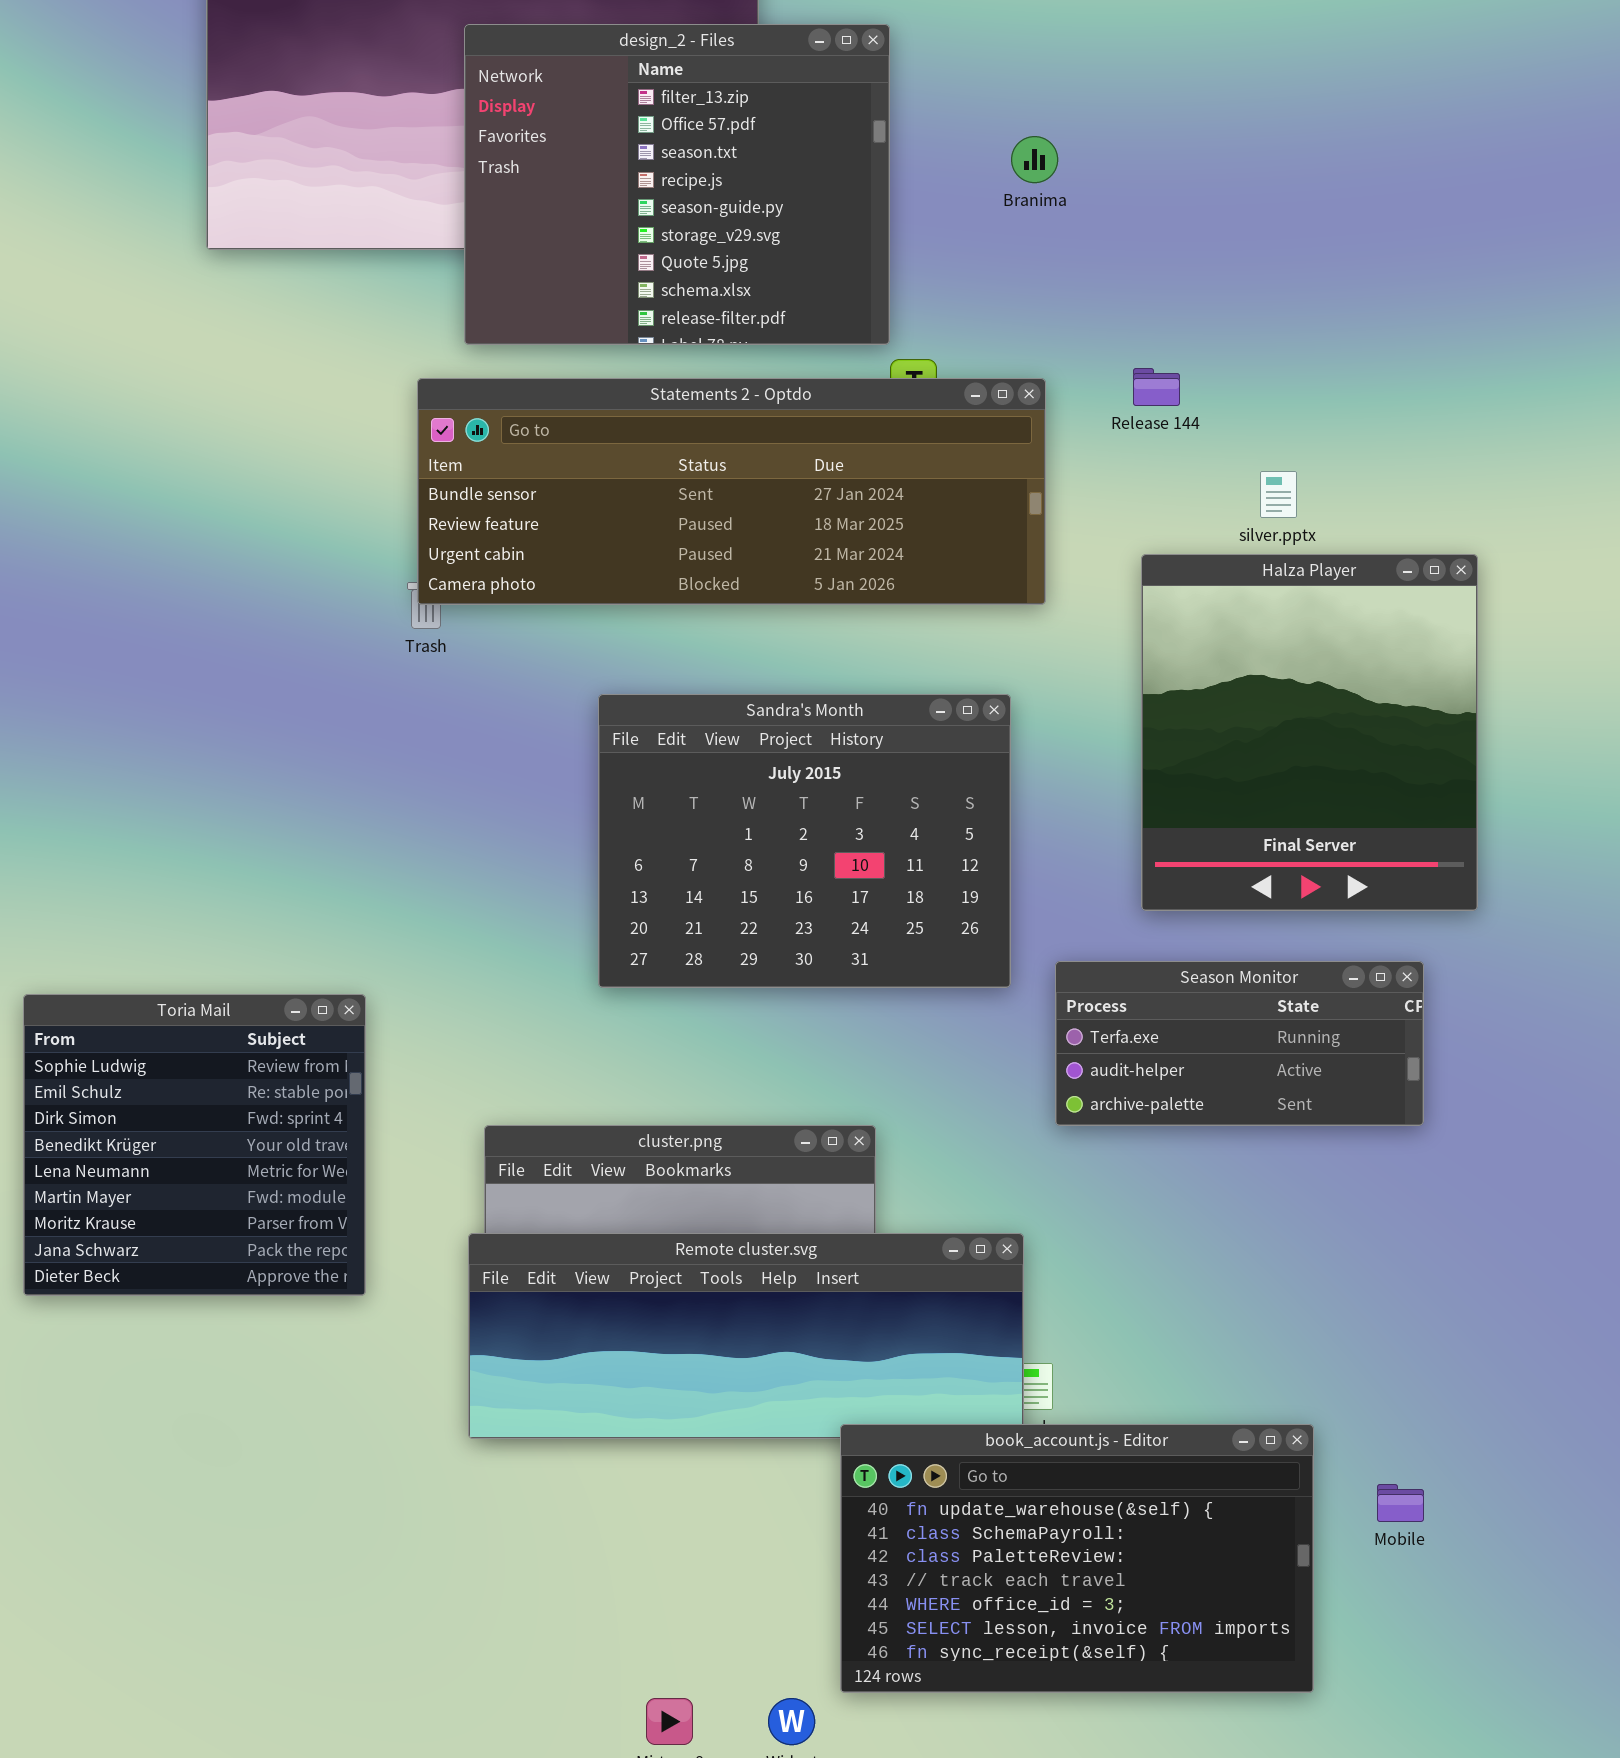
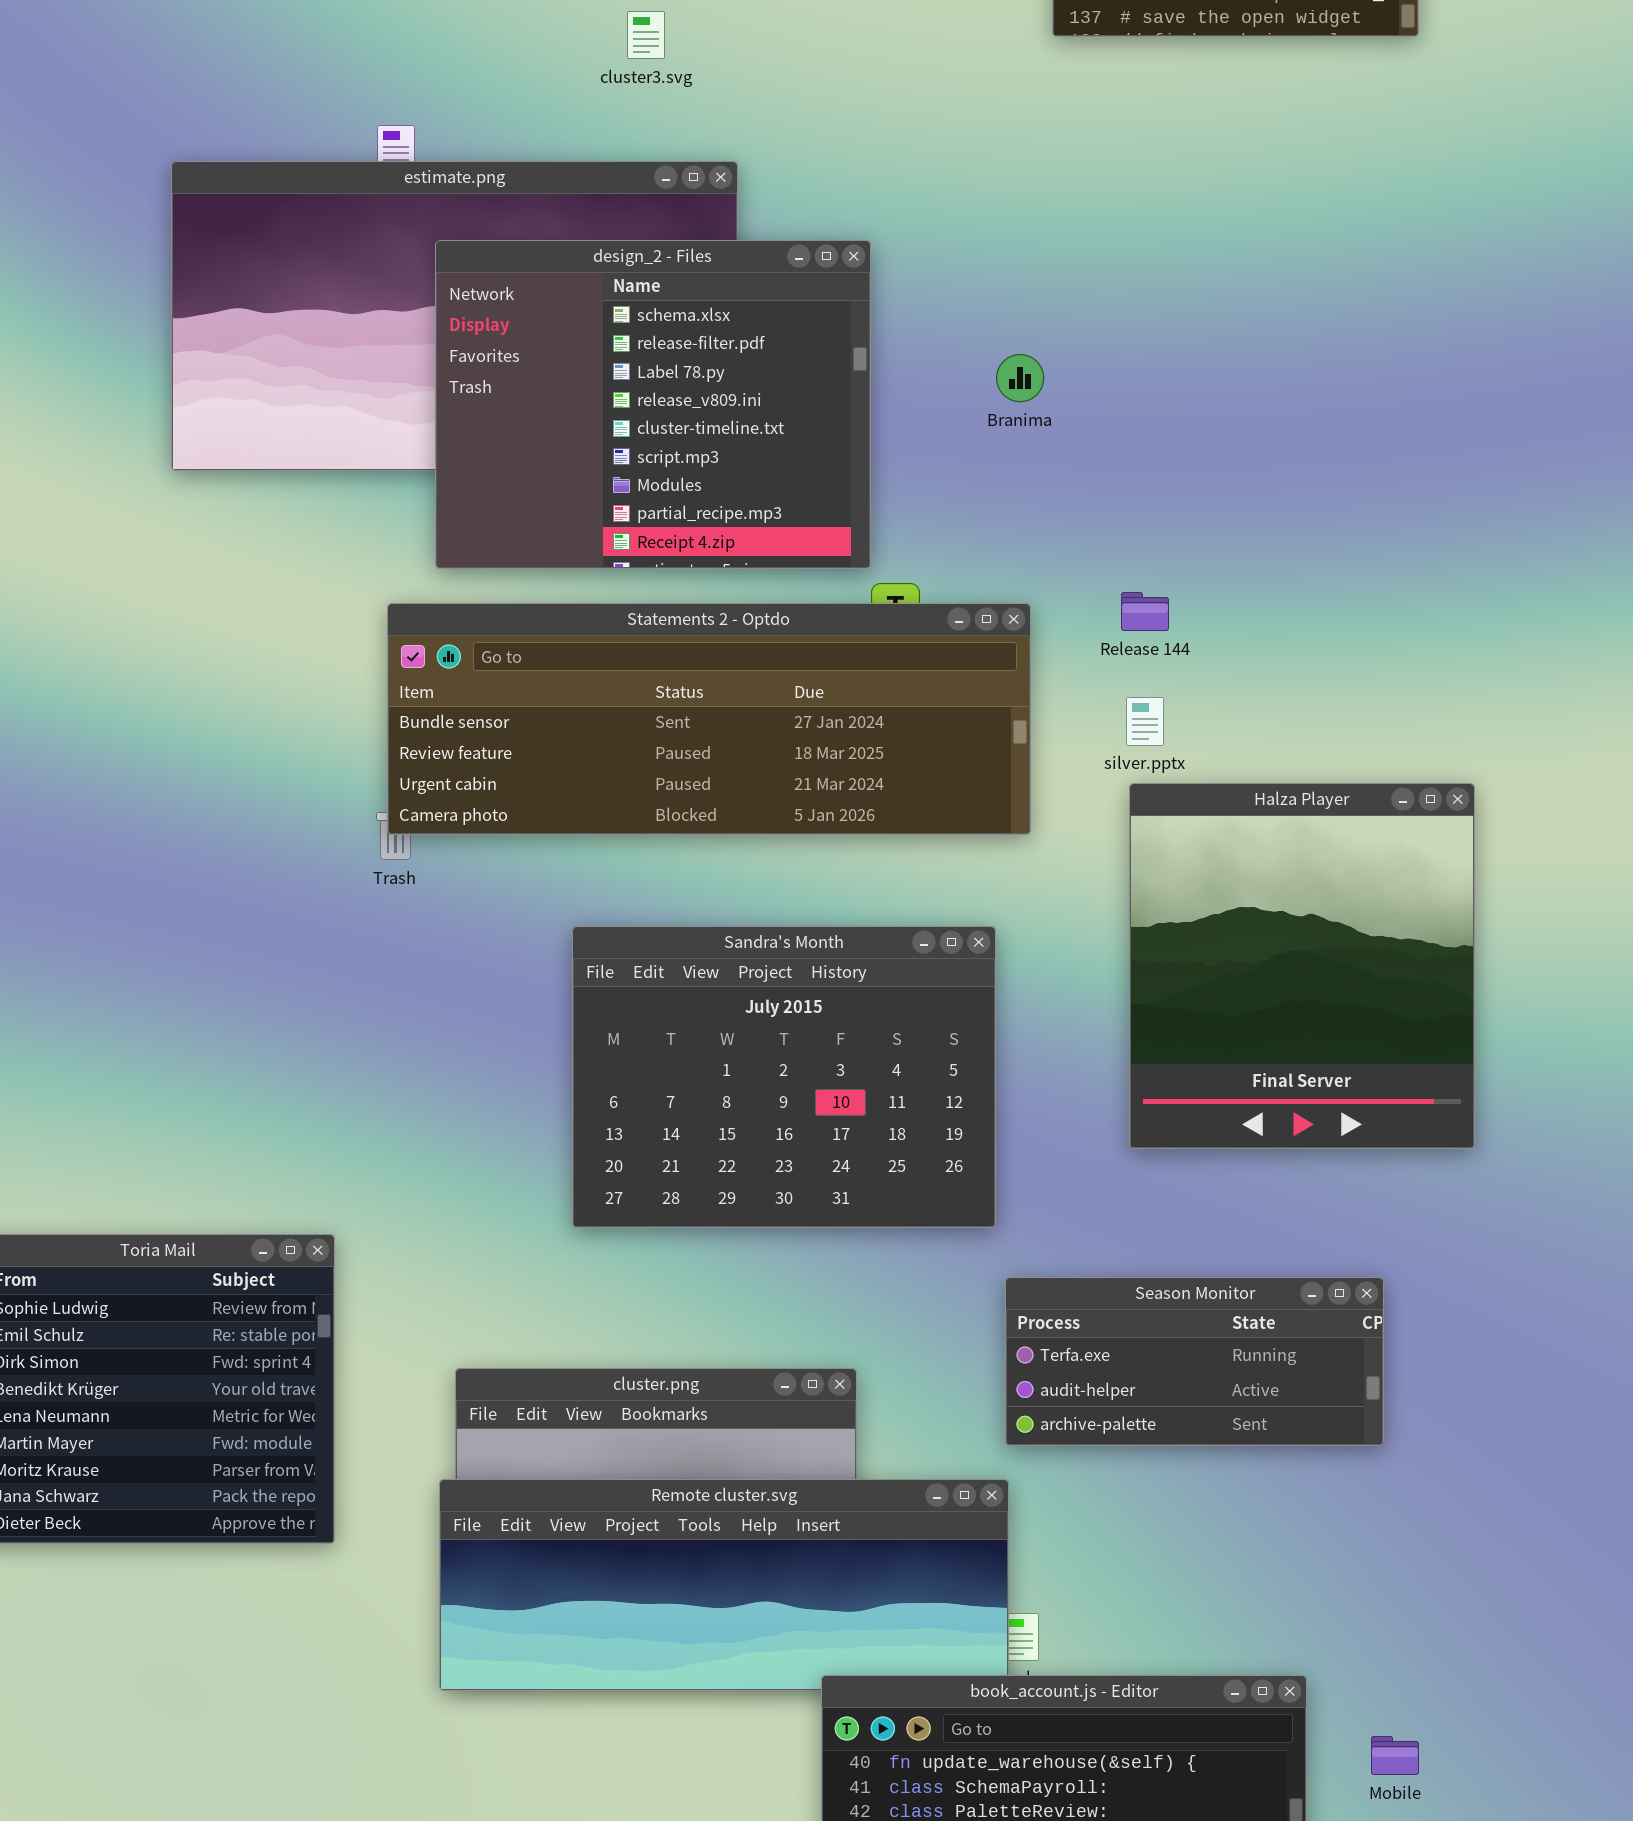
design_2 - Files: [464,24,890,345] -> [435,240,871,569], scrolled down 7 rows
silver.pptx: [1260,471,1297,518] -> [1126,697,1164,746], moved
Season Monitor: [1055,961,1424,1126] -> [1005,1277,1384,1446], moved

